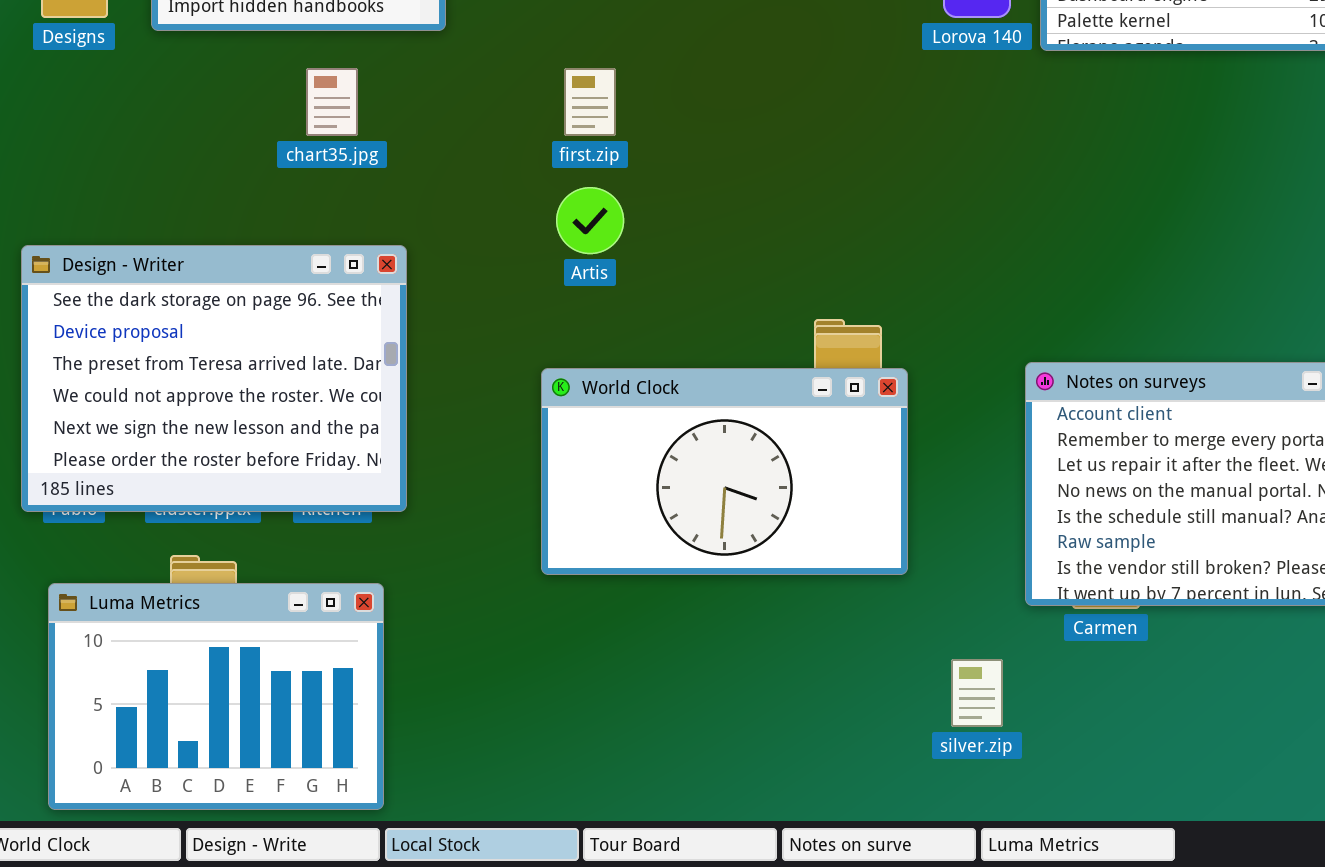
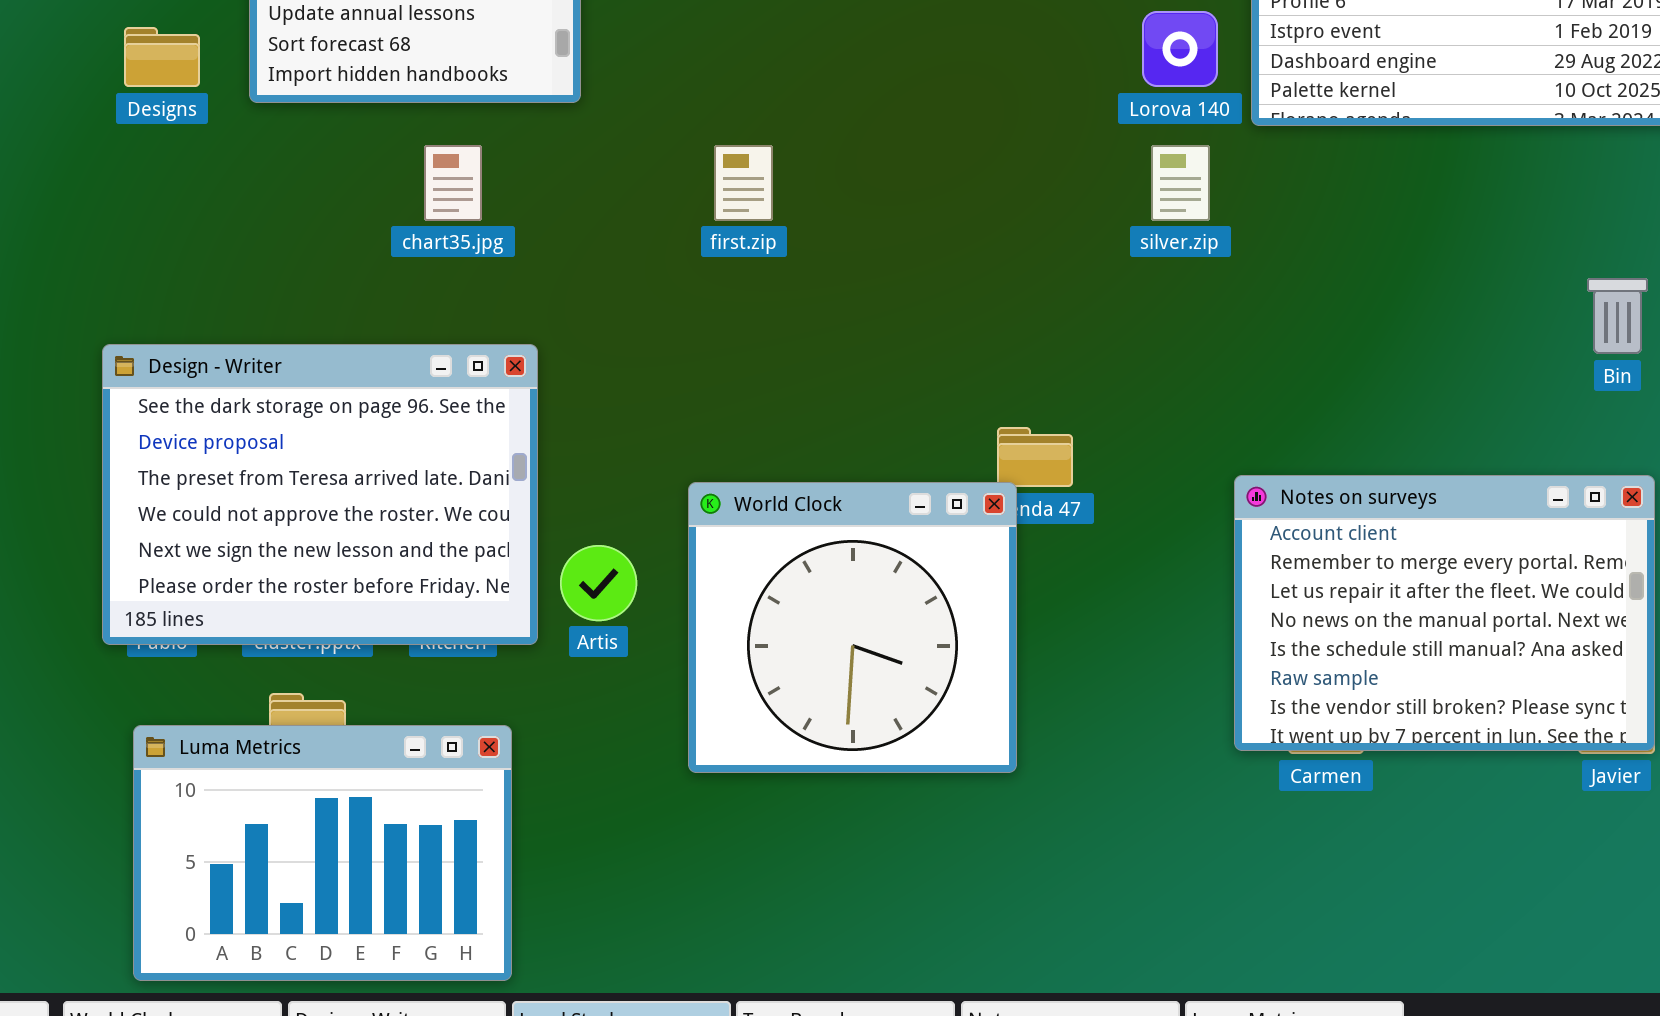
Artis: [556,187,624,254] -> [560,545,637,621], moved
World Clock: [541,368,908,575] -> [688,482,1017,773], resized
silver.zip: [951,659,1003,727] -> [1151,145,1210,221], moved

